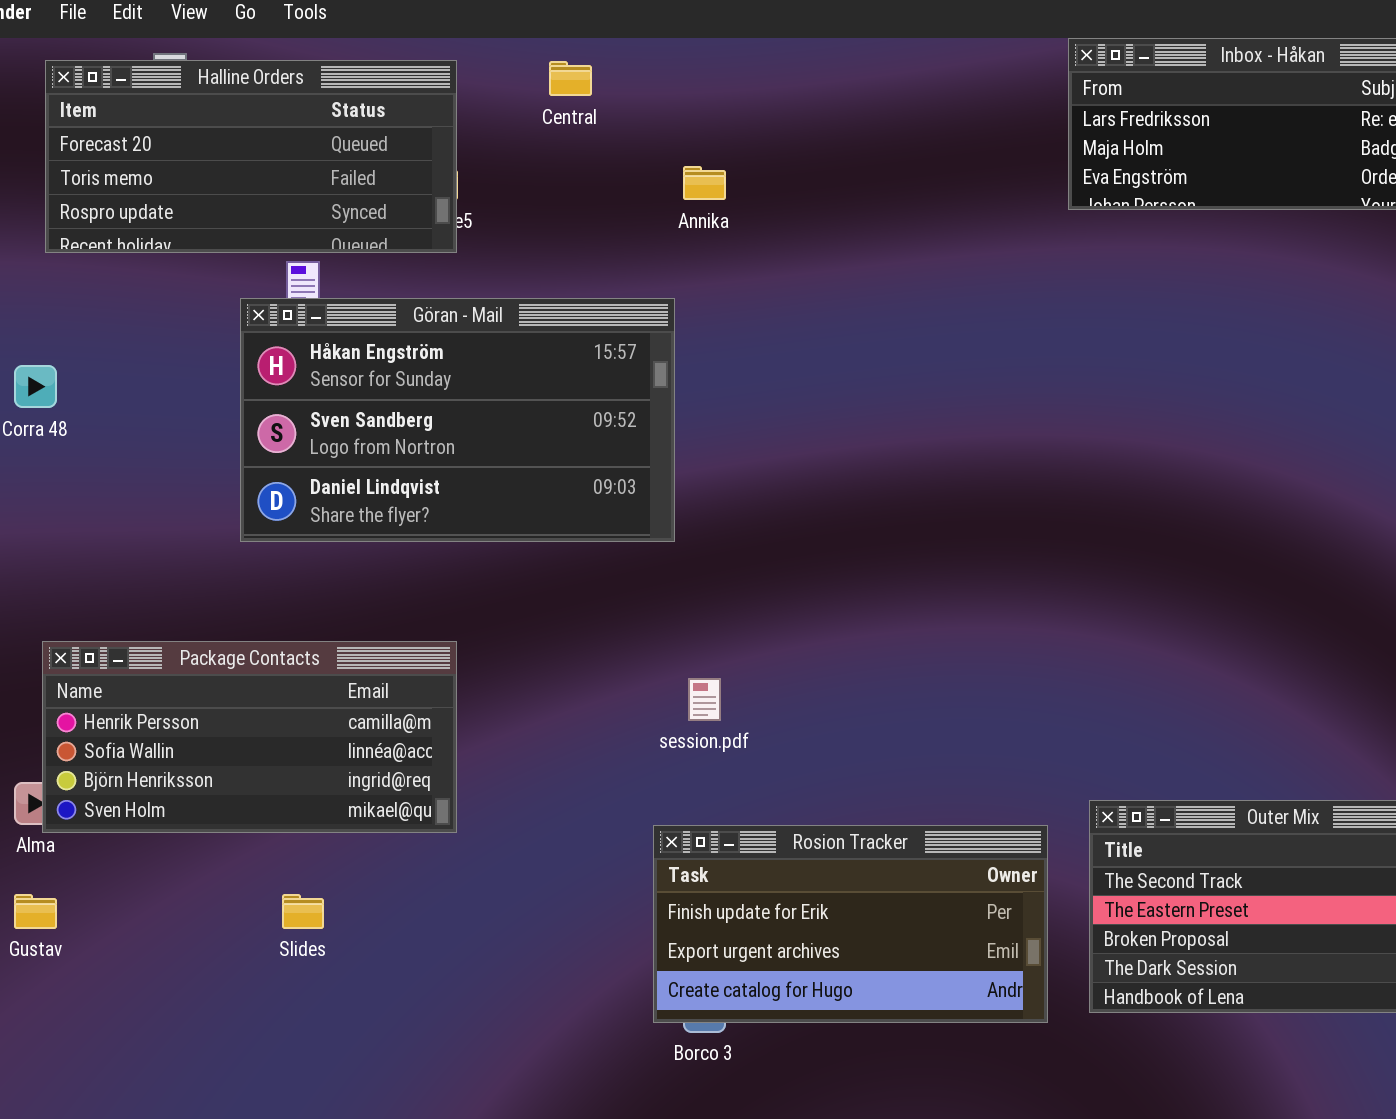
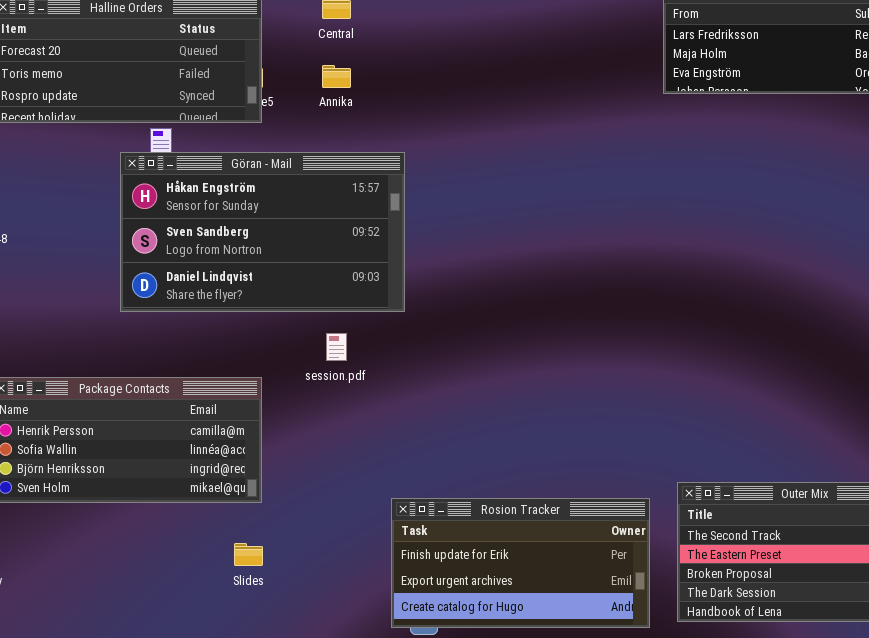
Annika: [683,166,726,200] -> [322,65,351,88], moved
session.pdf: [688,678,721,721] -> [326,333,347,361], moved
Slides: [282,894,324,929] -> [234,543,263,566], moved

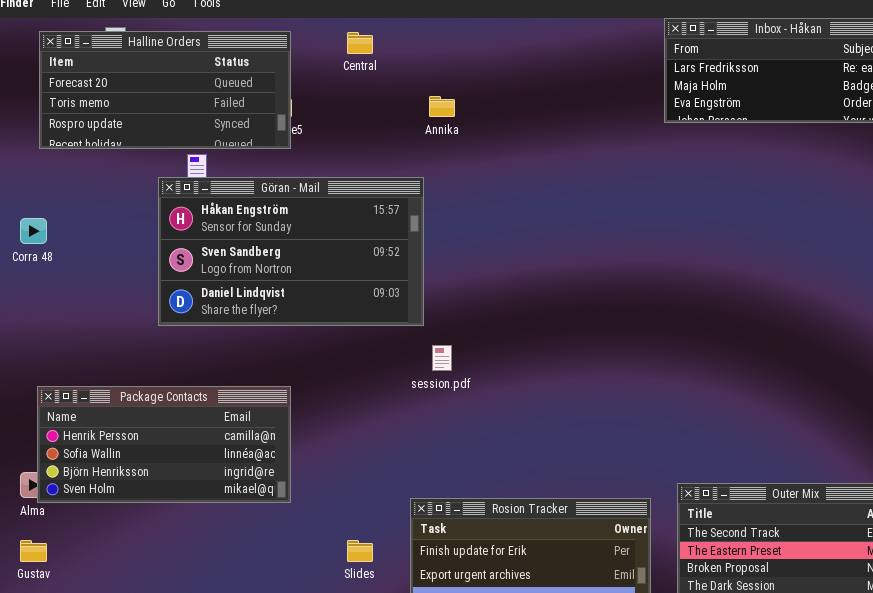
Annika: [322,65,351,88] -> [429,96,455,117], moved
session.pdf: [326,333,347,361] -> [432,345,452,371], moved
Slides: [234,543,263,566] -> [347,540,373,562], moved

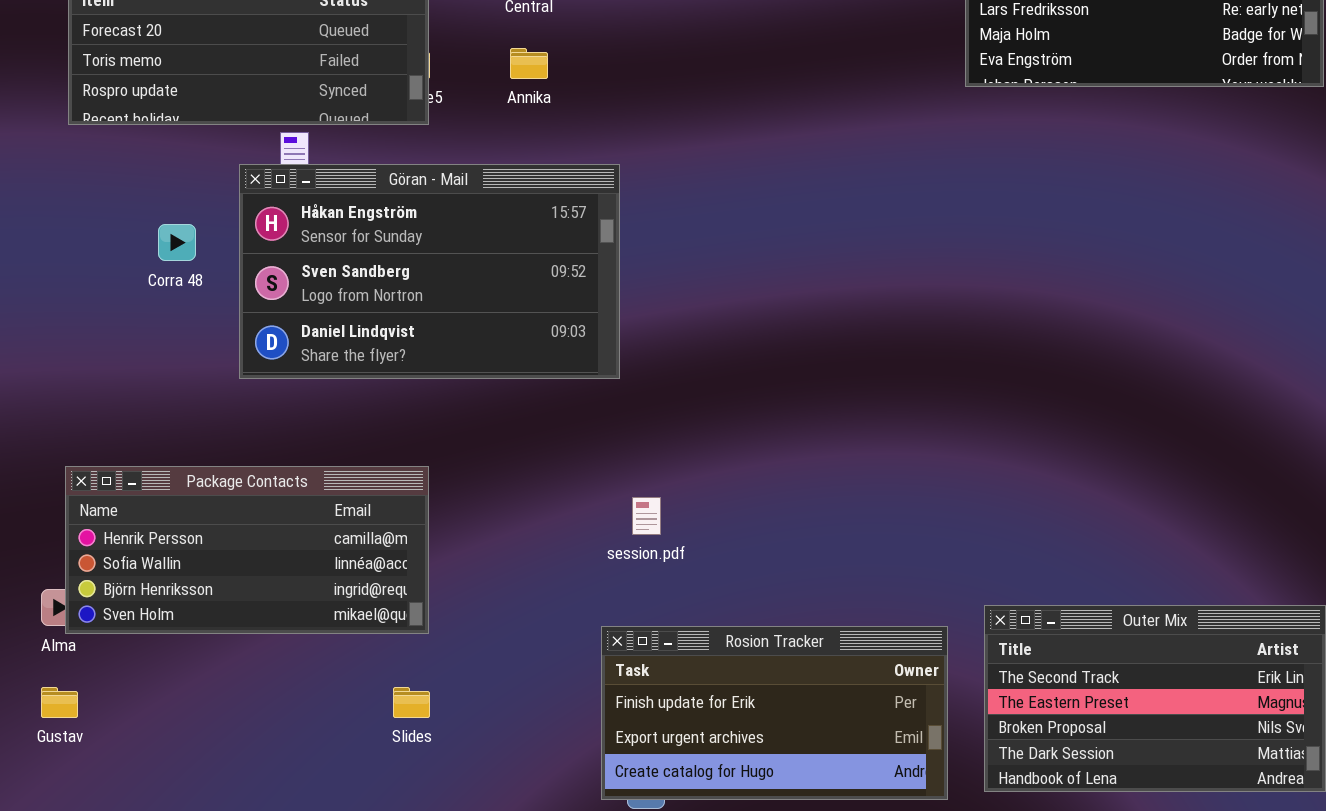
Annika: [429,96,455,117] -> [510,48,548,79], moved
Corra 48: [20,218,47,244] -> [158,224,196,261], moved
session.pdf: [432,345,452,371] -> [632,497,661,535], moved
Slides: [347,540,373,562] -> [393,687,430,718], moved

